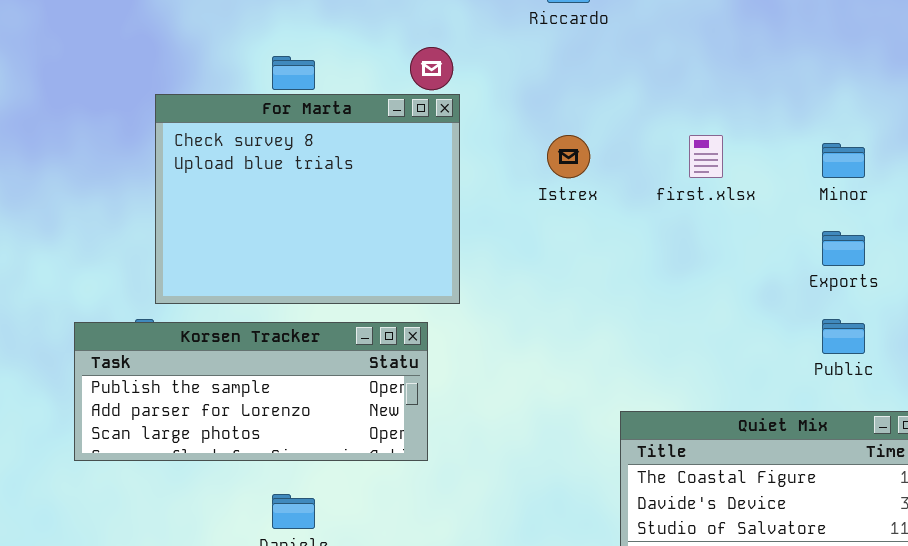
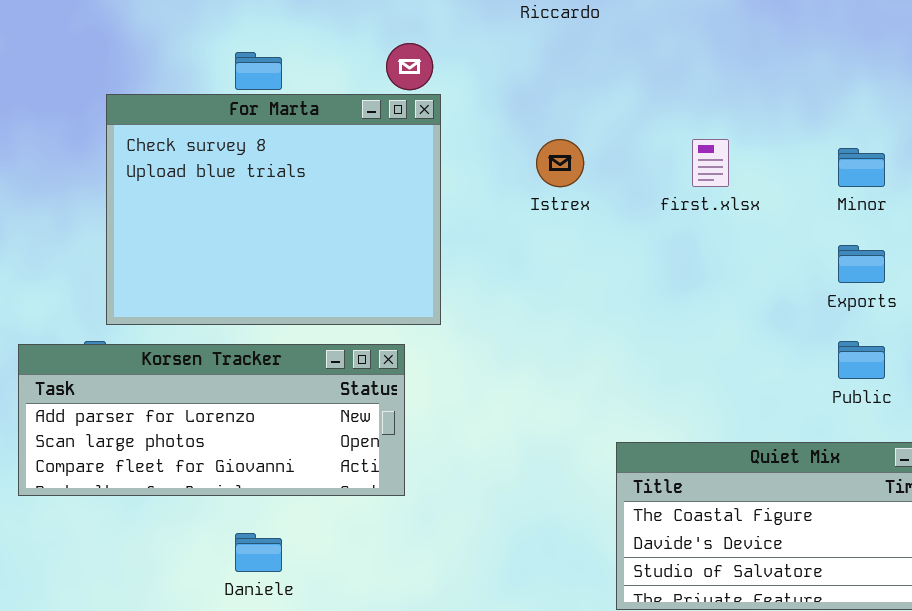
Korsen Tracker: [74,322,428,461] -> [18,344,405,496], scrolled down 1 row

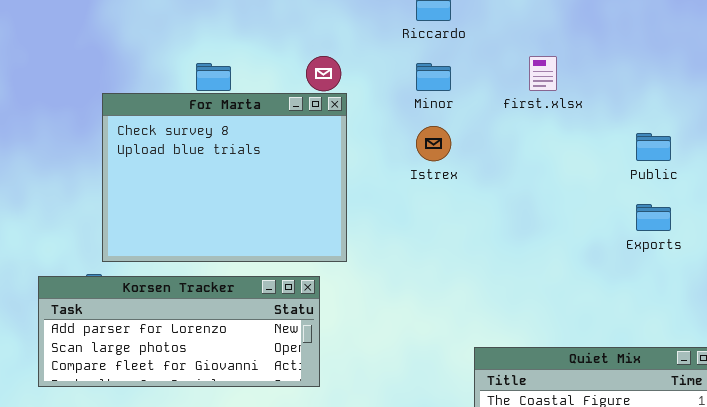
first.xlsx: [692,139,729,187] -> [529,56,557,91], moved
Minor: [838,148,885,187] -> [416,63,451,91], moved
Public: [838,341,885,379] -> [636,133,671,161], moved

